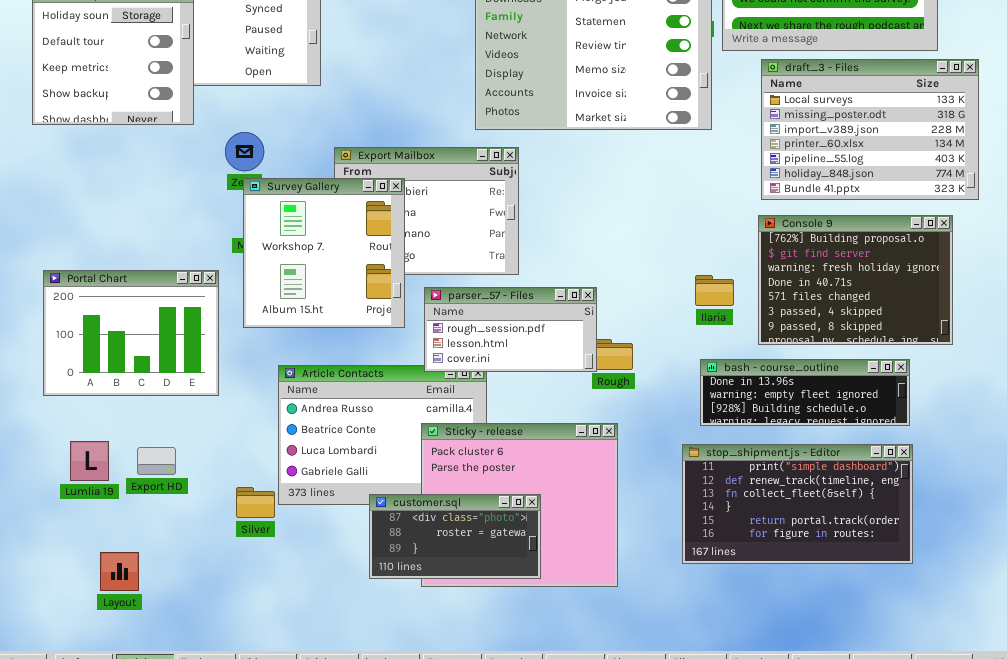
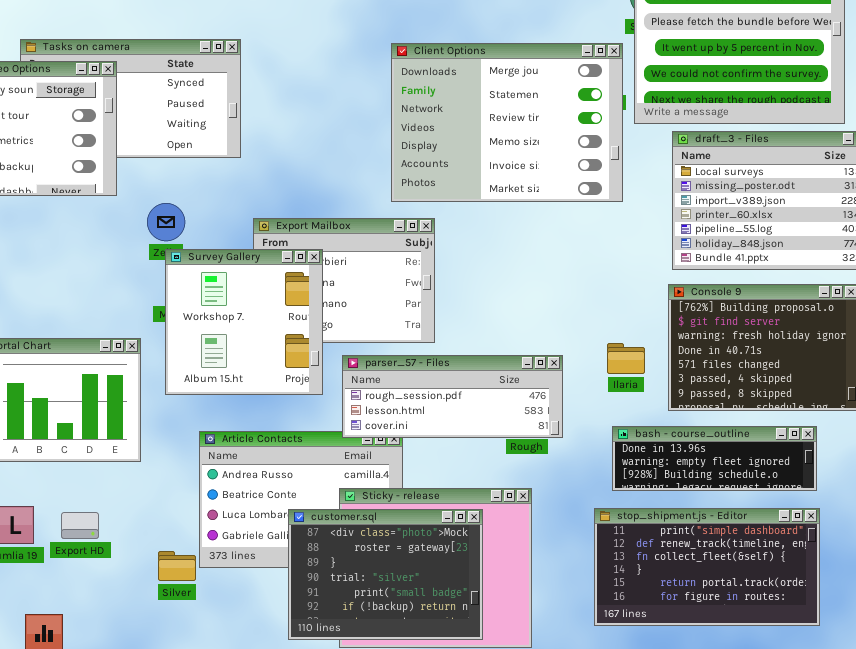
parser_57 - Files: [424,287,597,372] -> [342,355,563,438], resized
customer.sql: [369,494,541,579] -> [288,509,483,640], resized

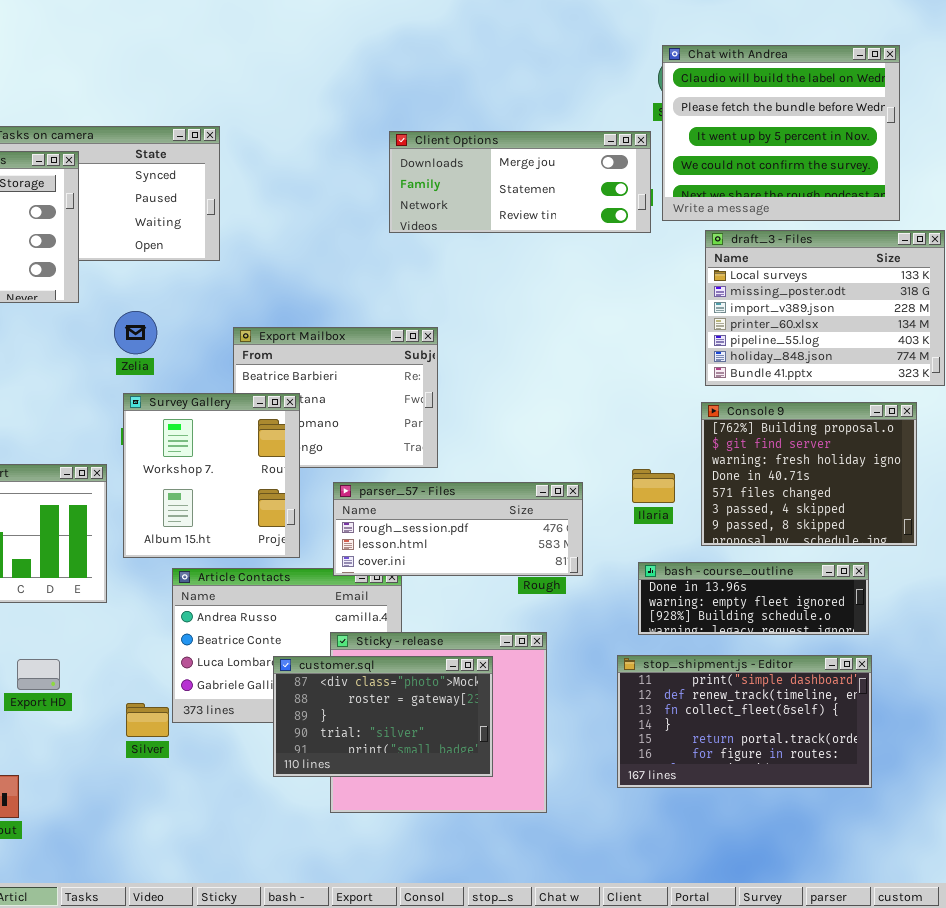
Client Options: [391,43,623,202] -> [389,131,651,233], resized
Survey Gallery: [165,249,323,395] -> [123,393,300,558], moved
customer.sql: [288,509,483,640] -> [273,656,493,777], resized

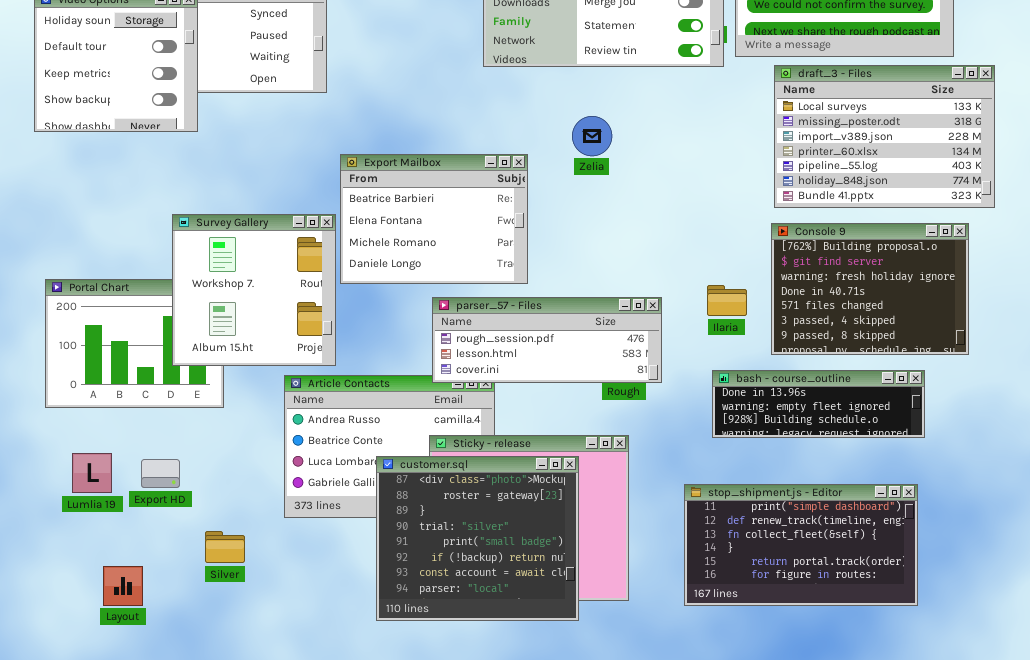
Zelia: [114,311,157,354] -> [572,116,612,156], moved
Survey Gallery: [123,393,300,558] -> [172,214,336,366], moved
stop_shipment.js - Editor: [617,655,872,788] -> [684,484,918,606], moved
customer.sql: [273,656,493,777] -> [376,456,579,621], resized
Silver: [126,703,169,737] -> [205,531,245,563], moved

